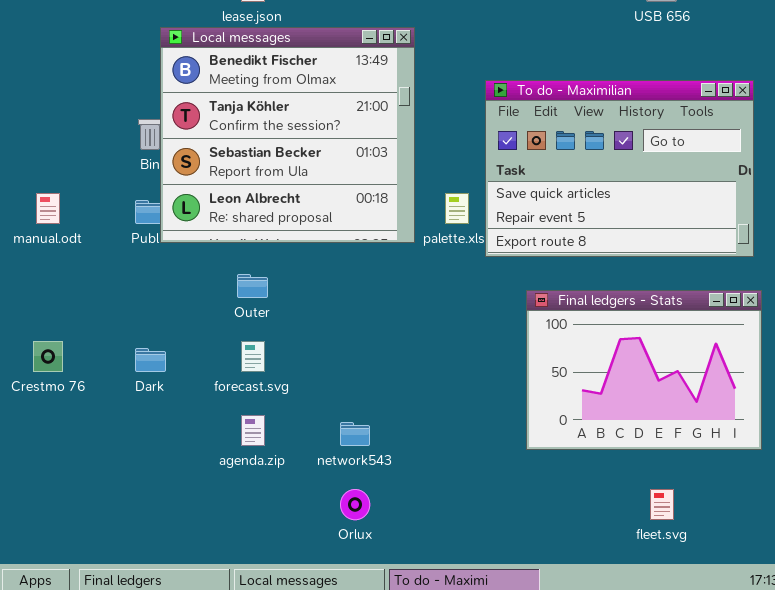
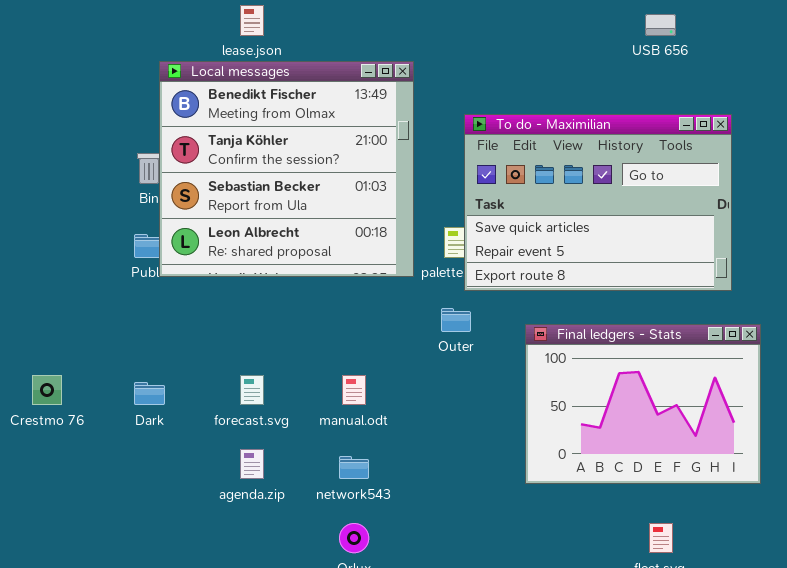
To do - Maximilian: [485,80,754,257] -> [464,114,732,291], moved
manual.odt: [36,193,60,224] -> [342,375,366,405], moved
Outer: [237,274,268,298] -> [441,308,471,332], moved

